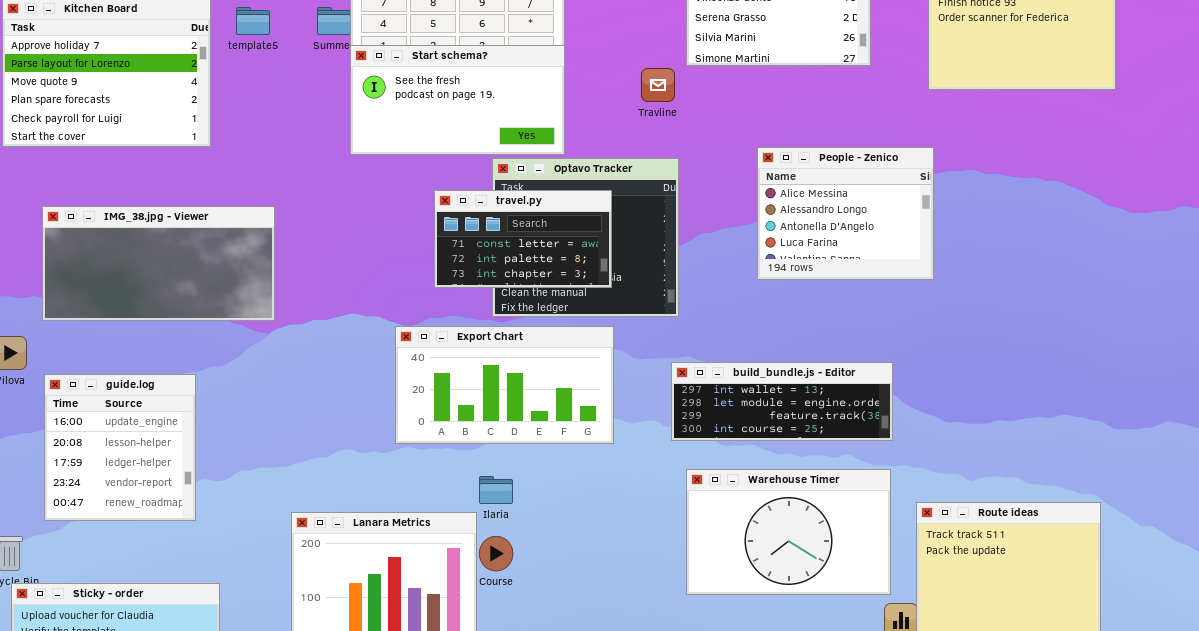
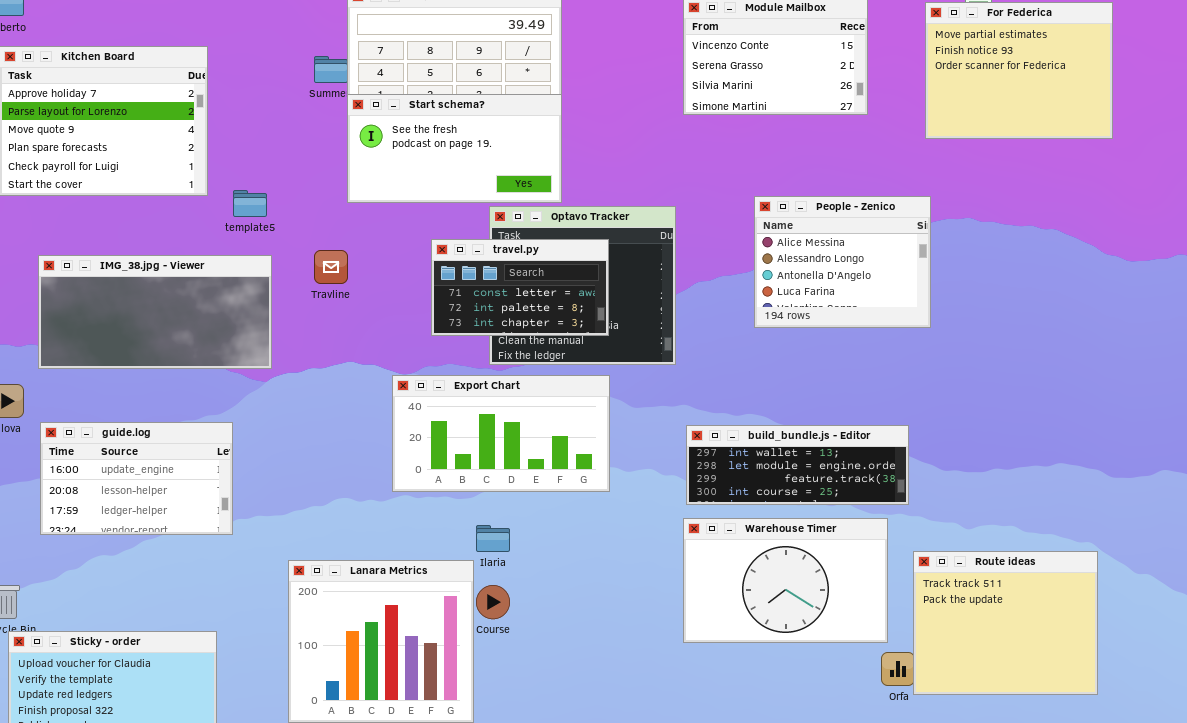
template5: [236,7,270,35] -> [233,190,267,217], moved
Travline: [641,68,675,102] -> [314,250,348,284], moved
build_bundle.js - Editor: [671,362,893,441] -> [686,425,909,505], moved
guide.log: [44,374,196,521] -> [40,422,233,535], resized

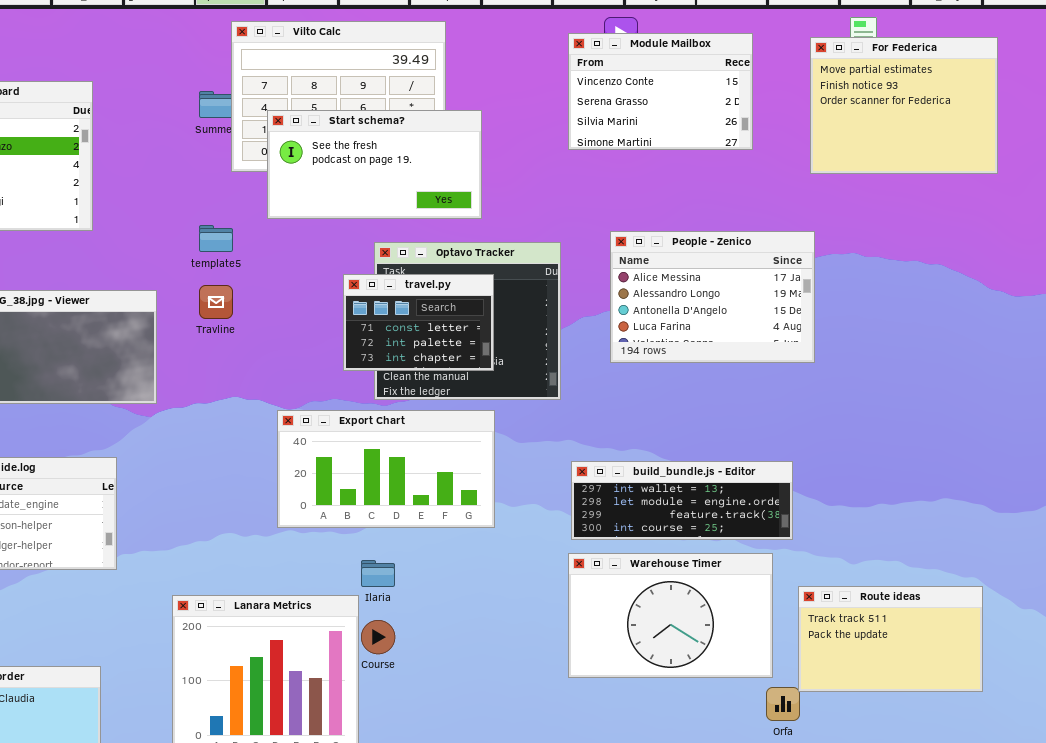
Start schema?: [347,94,562,203] -> [267,110,482,219], moved
template5: [233,190,267,217] -> [199,225,233,252], moved
People - Zenico: [754,196,931,328] -> [610,231,815,363], resized
travel.py: [431,239,609,336] -> [343,274,494,371], resized
Route ideas: [913,551,1098,695] -> [798,586,983,692], resized

